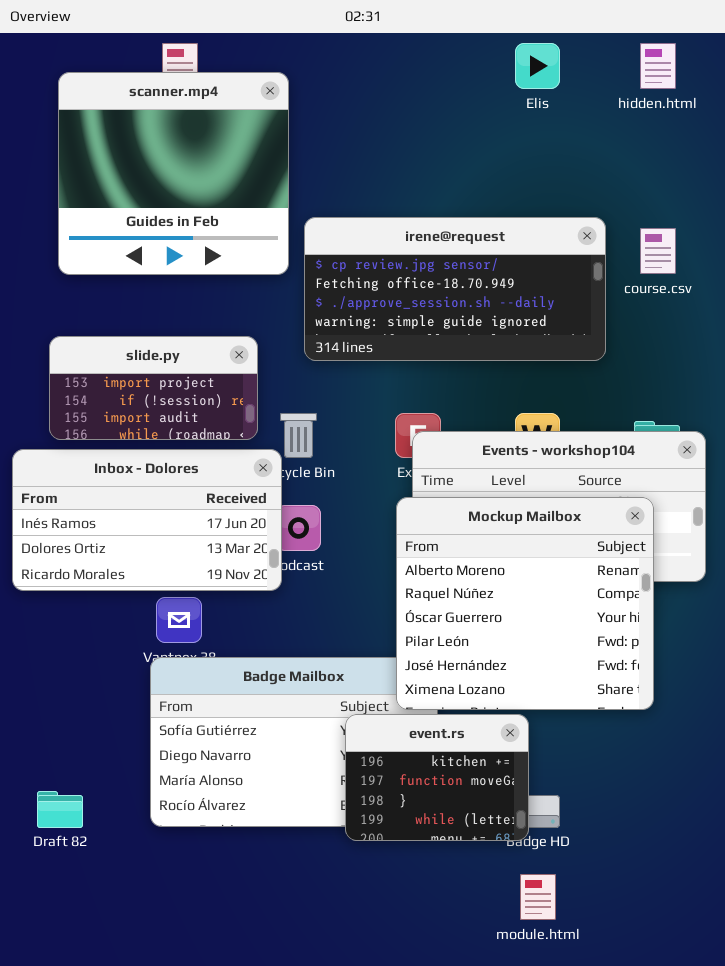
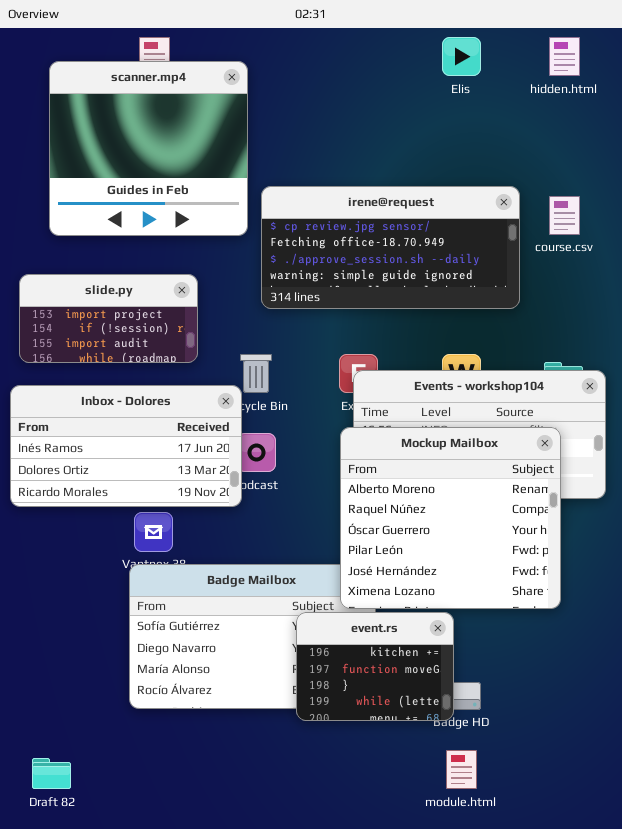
slide.py: [49,336,258,440] -> [19,274,198,363], moved
Draft 82: [37,791,83,828] -> [32,758,71,789], moved

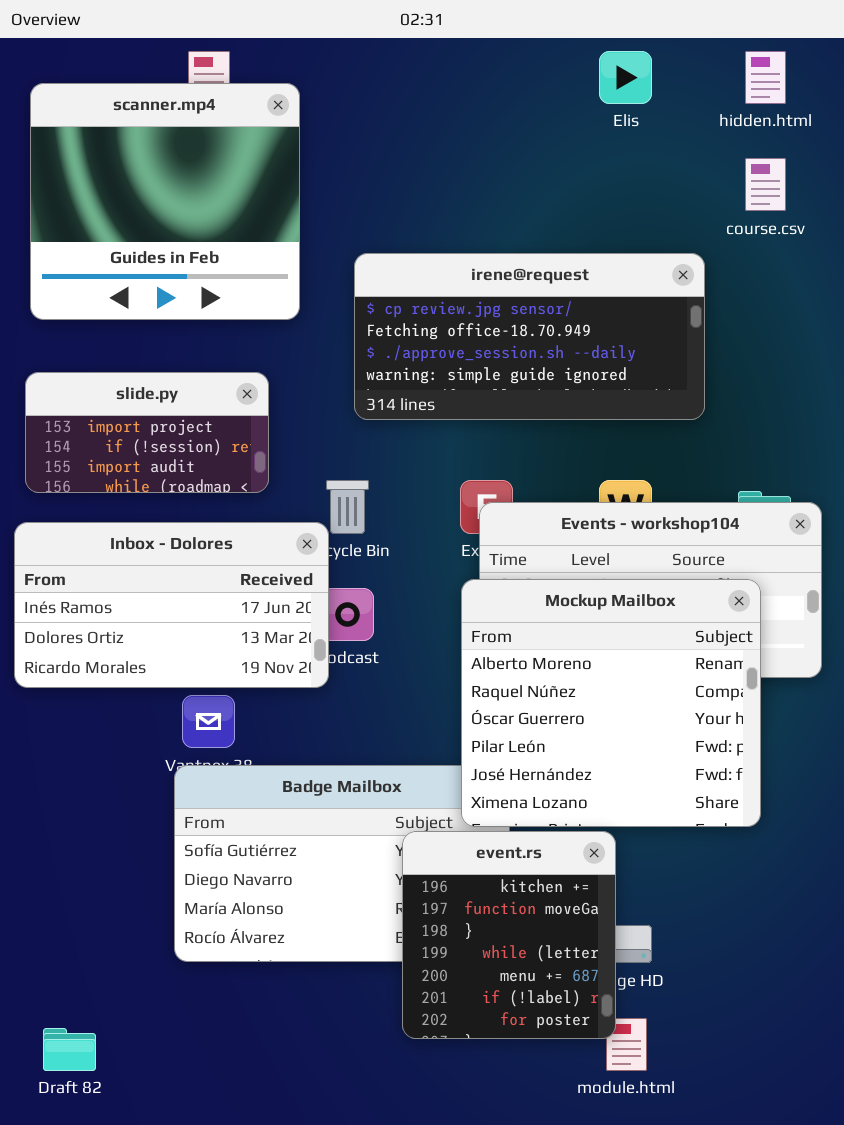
scanner.mp4: [49,61,248,236] -> [30,83,300,320], moved
course.csv: [549,196,580,235] -> [745,158,786,211], moved
event.rs: [296,612,454,721] -> [402,831,616,1039], resized

